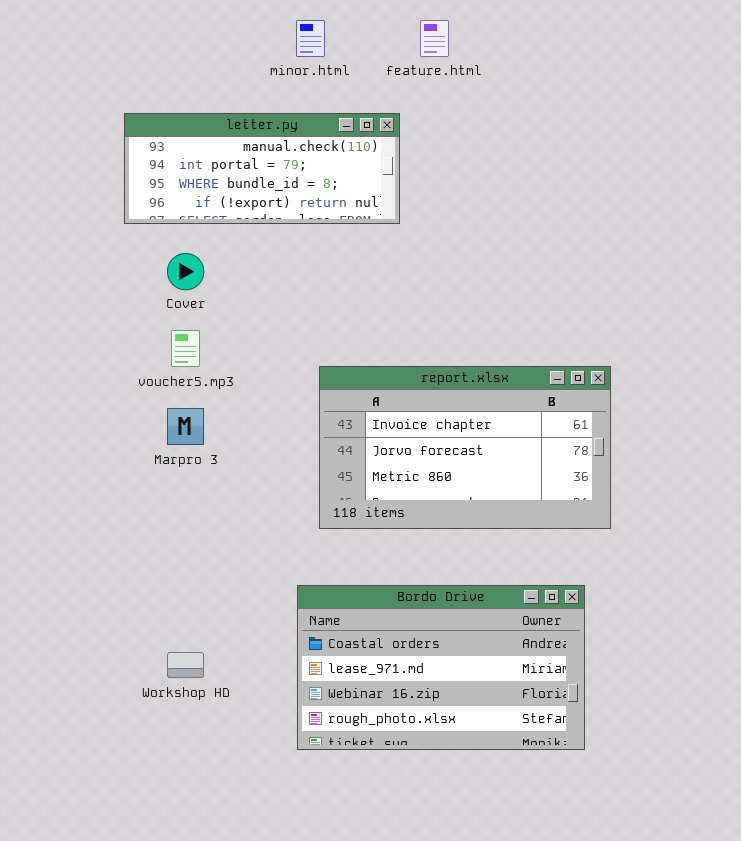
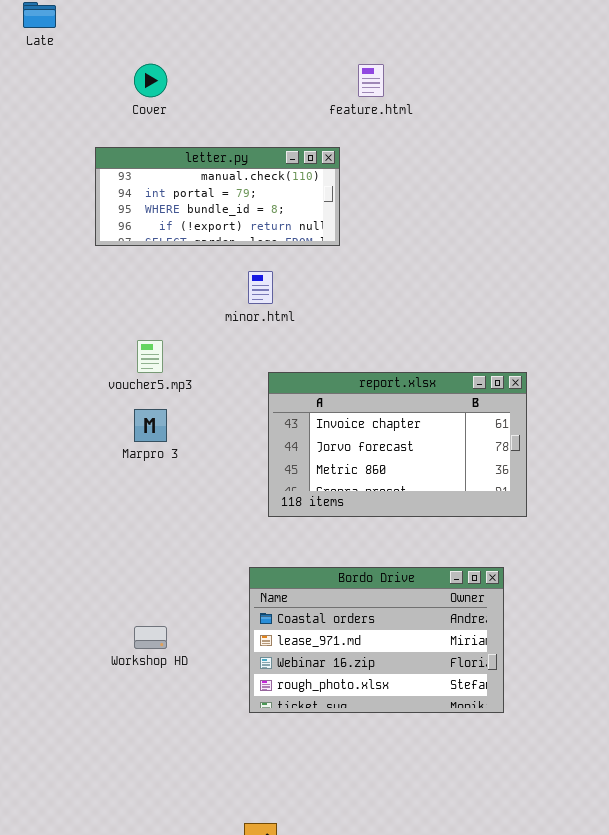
minor.html: [296,20,325,57] -> [248,271,273,304], moved
Cover: [167,253,204,290] -> [134,64,167,97], moved

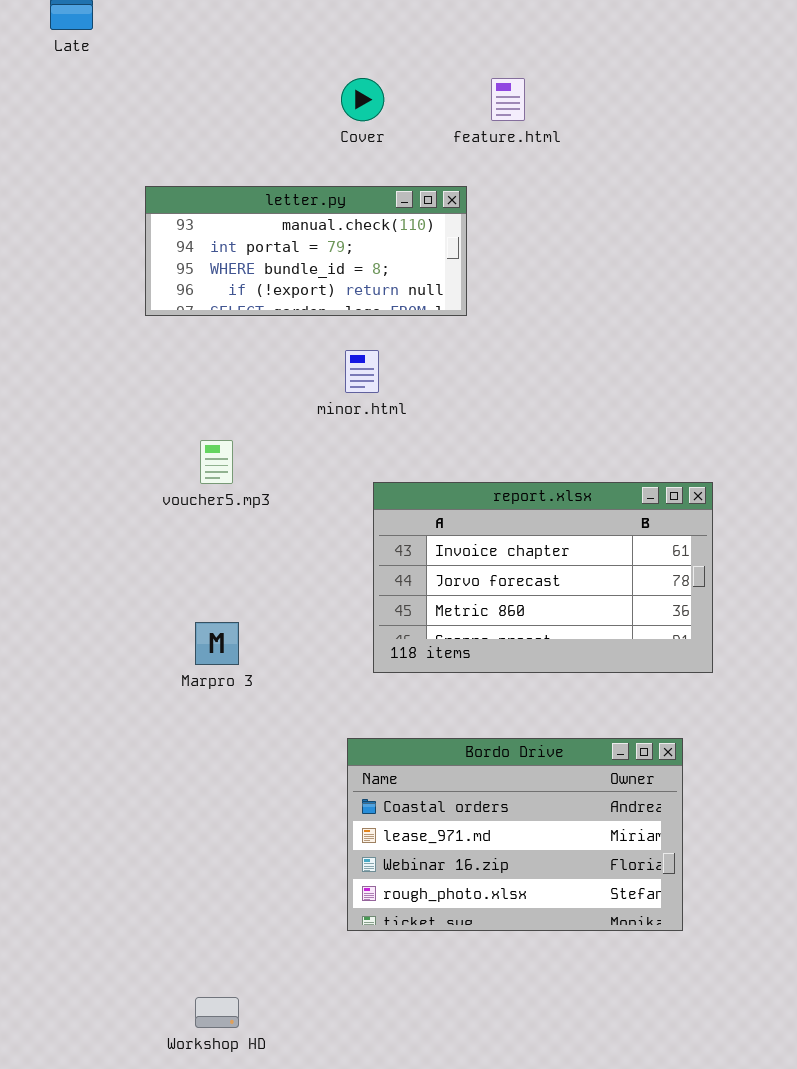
Cover: [134,64,167,97] -> [341,78,384,121], moved
Marpro 3: [134,409,167,442] -> [195,622,239,665], moved
Workshop HD: [134,626,167,649] -> [195,997,239,1028], moved

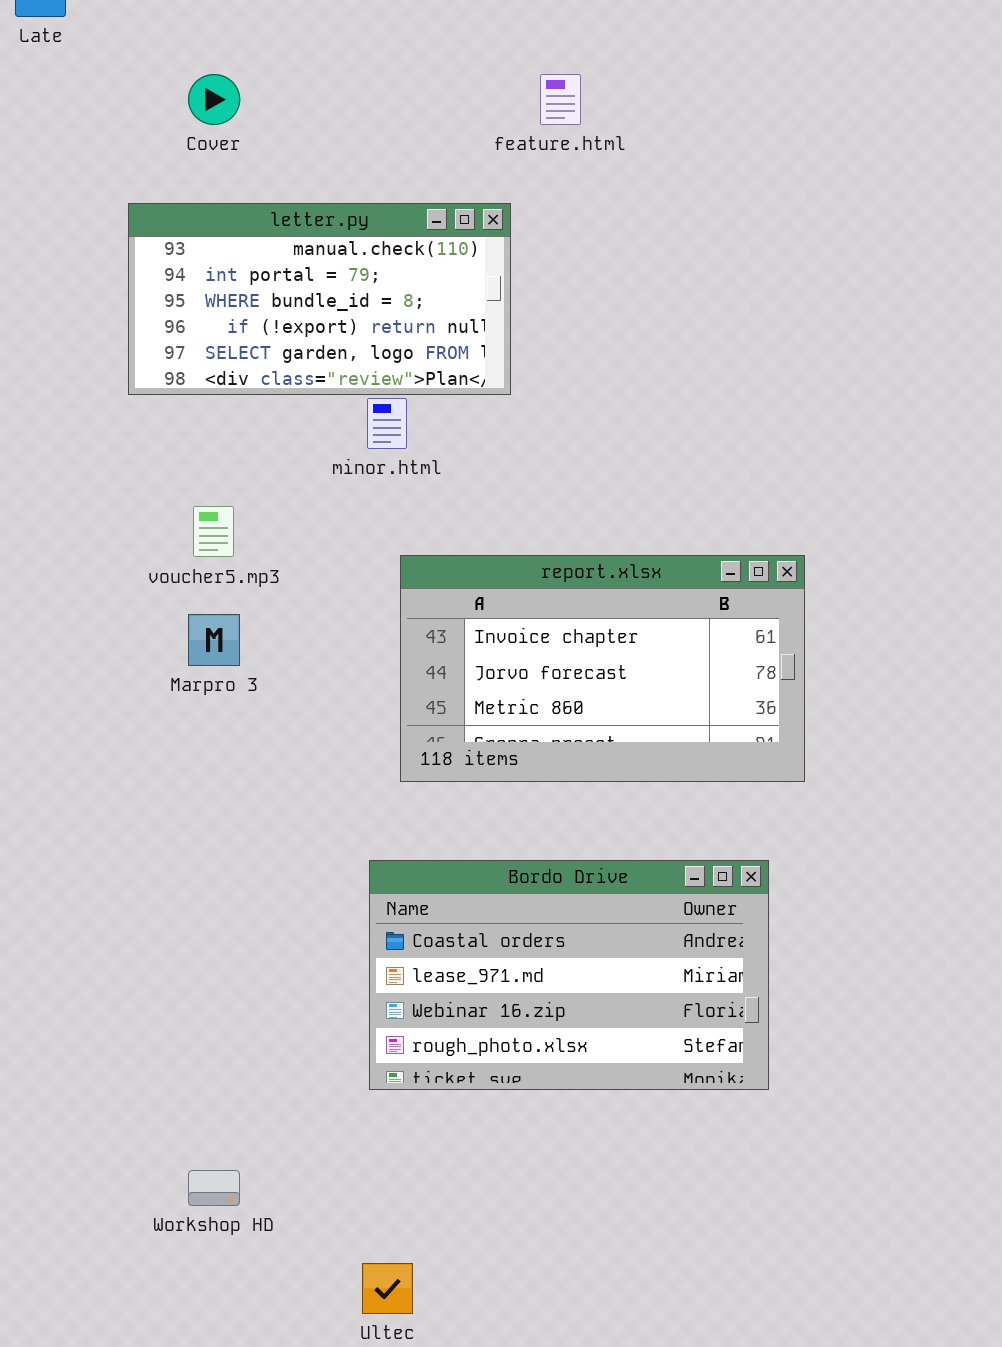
Cover: [341,78,384,121] -> [188,74,240,125], moved
letter.py: [145,186,467,316] -> [128,203,511,395], resized
Marpro 3: [195,622,239,665] -> [188,614,240,666], moved

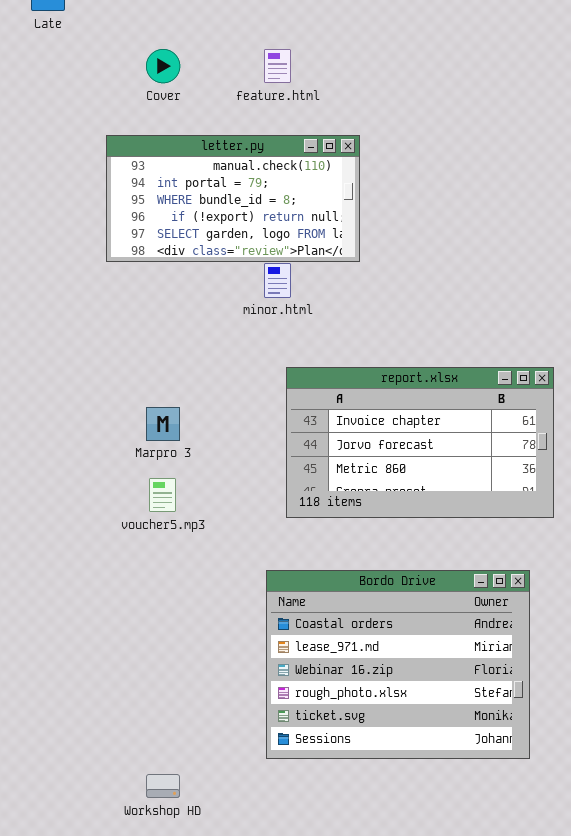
feature.html: [540,74,581,125] -> [264,49,291,83], moved
voucher5.mp3: [193,506,234,557] -> [149,478,176,512], moved
Bordo Drive: [369,860,769,1090] -> [266,570,530,759], resized

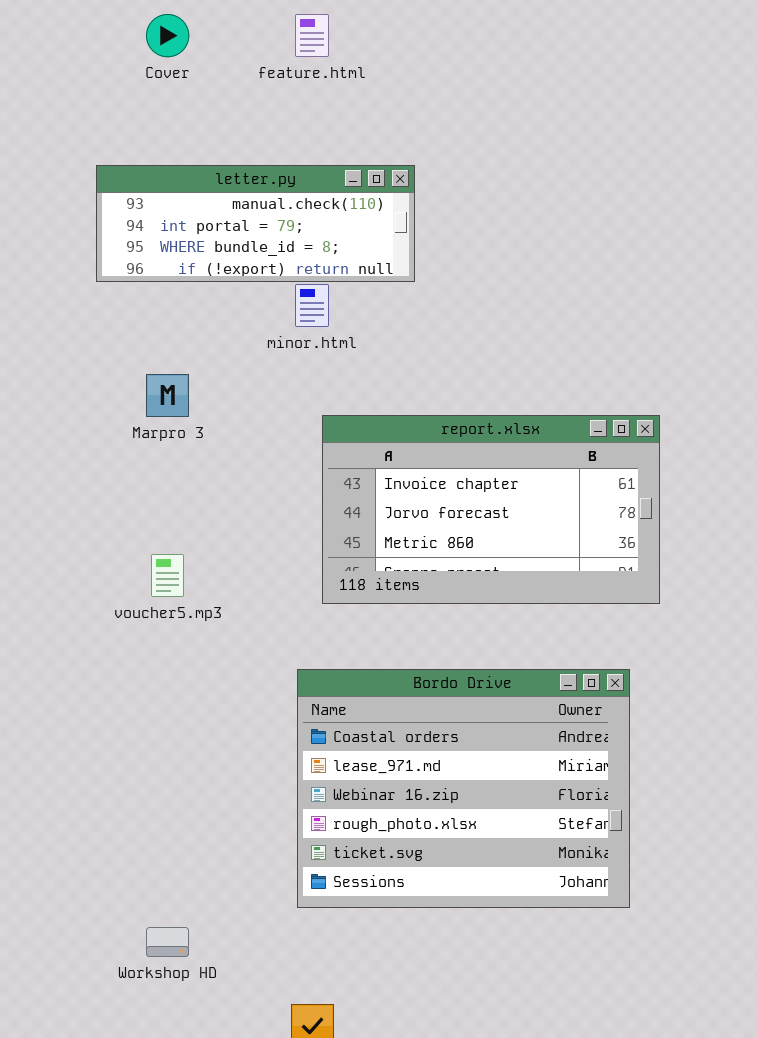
letter.py: [106,135,360,262] -> [96,165,415,282], resized
Marpro 3: [146,407,180,441] -> [146,374,189,417], moved

